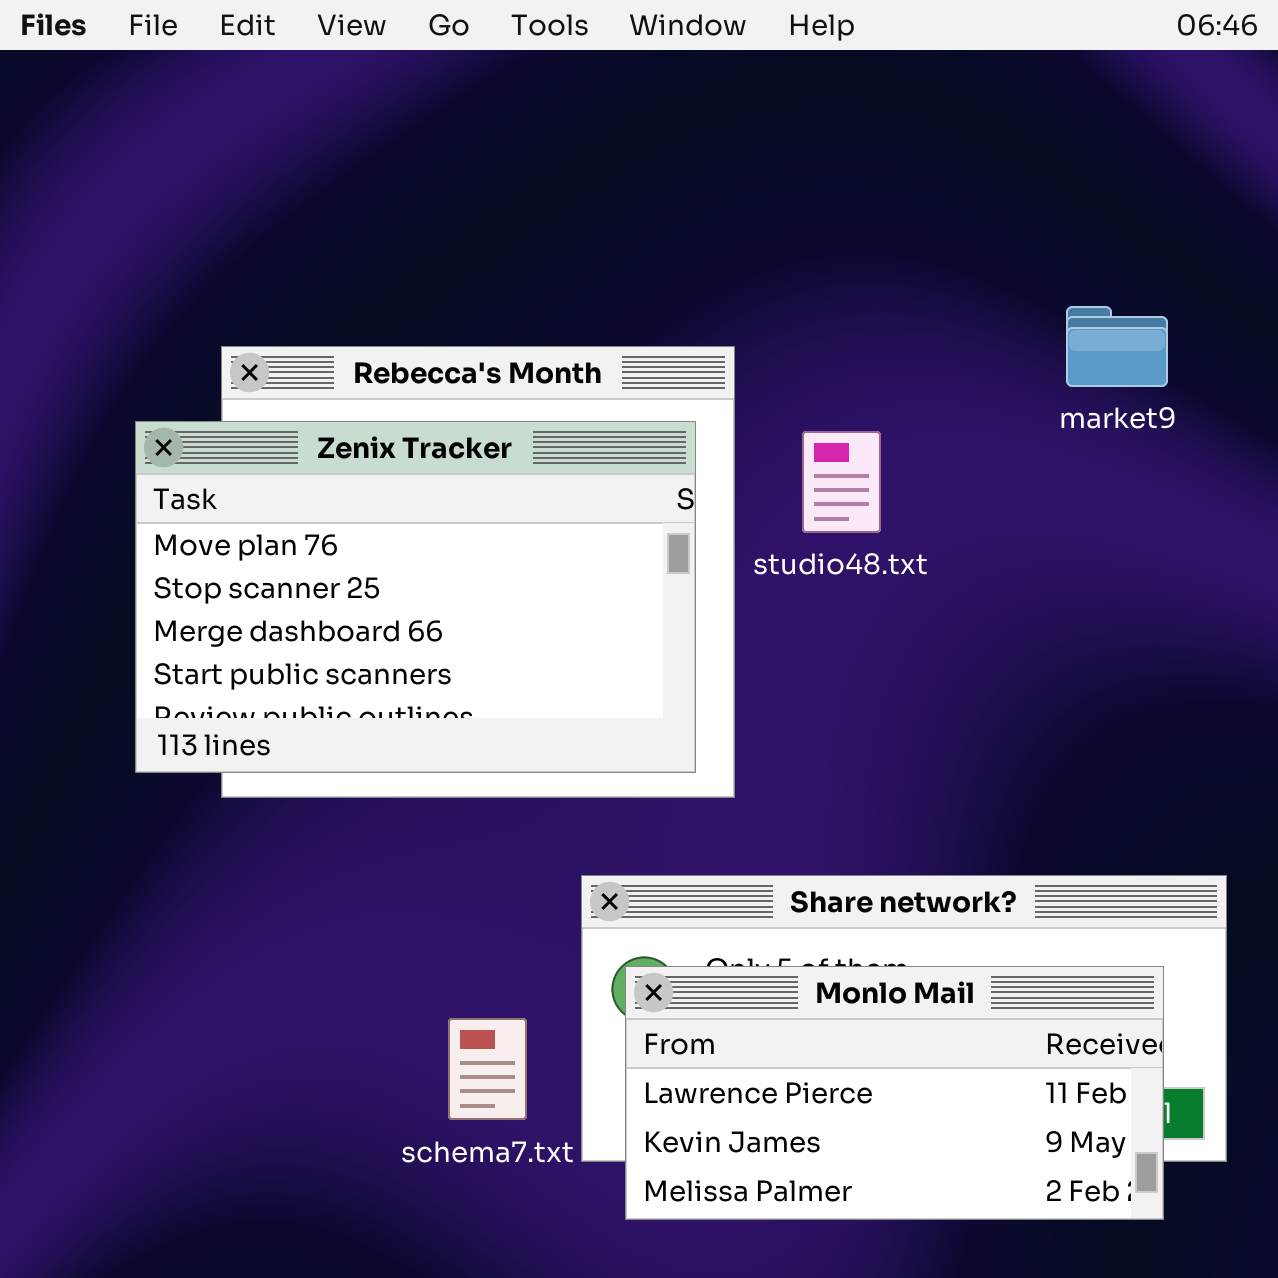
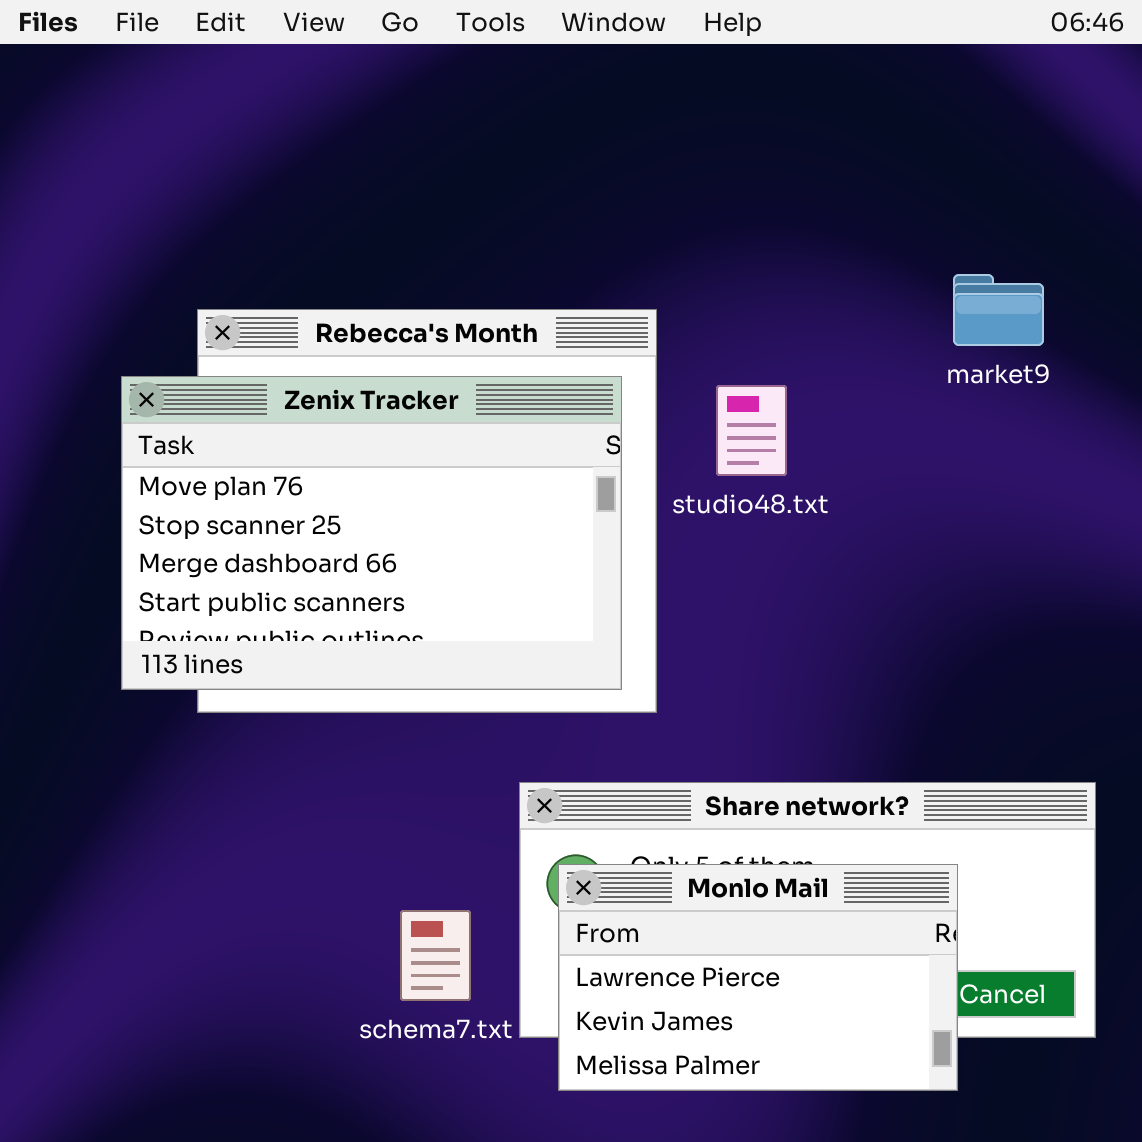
Monlo Mail: [625,966,1164,1220] -> [558,864,958,1091], resized

